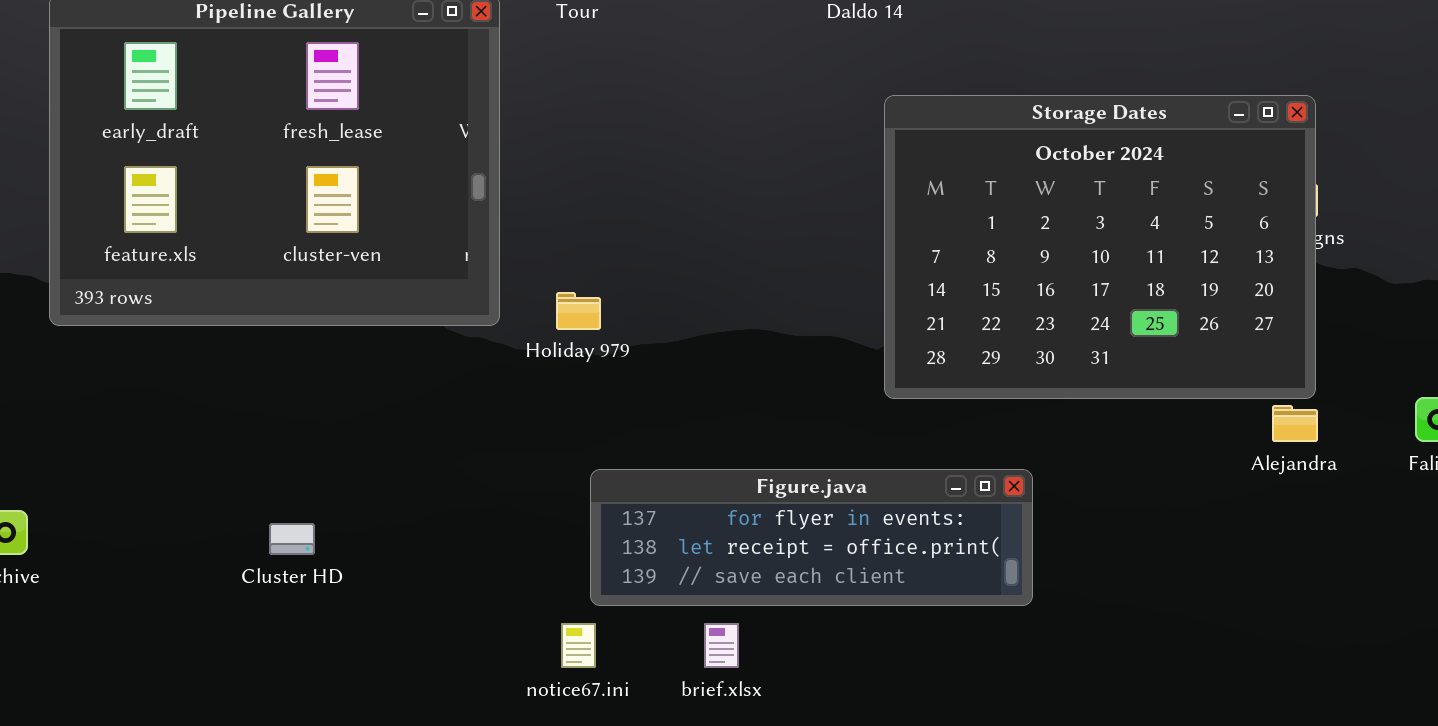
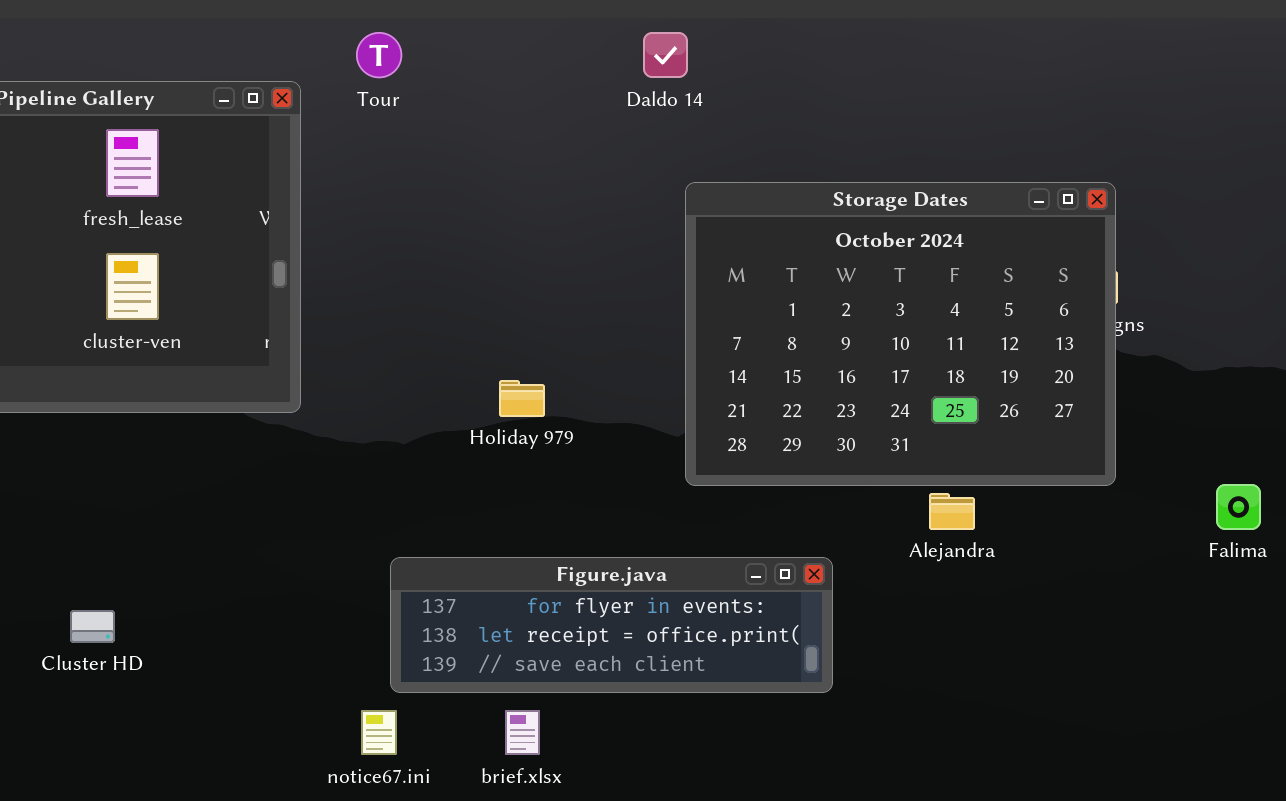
Holiday 979: [556,292,601,330] -> [499,380,545,417], moved
Alejandra: [1272,405,1318,442] -> [929,493,975,530], moved

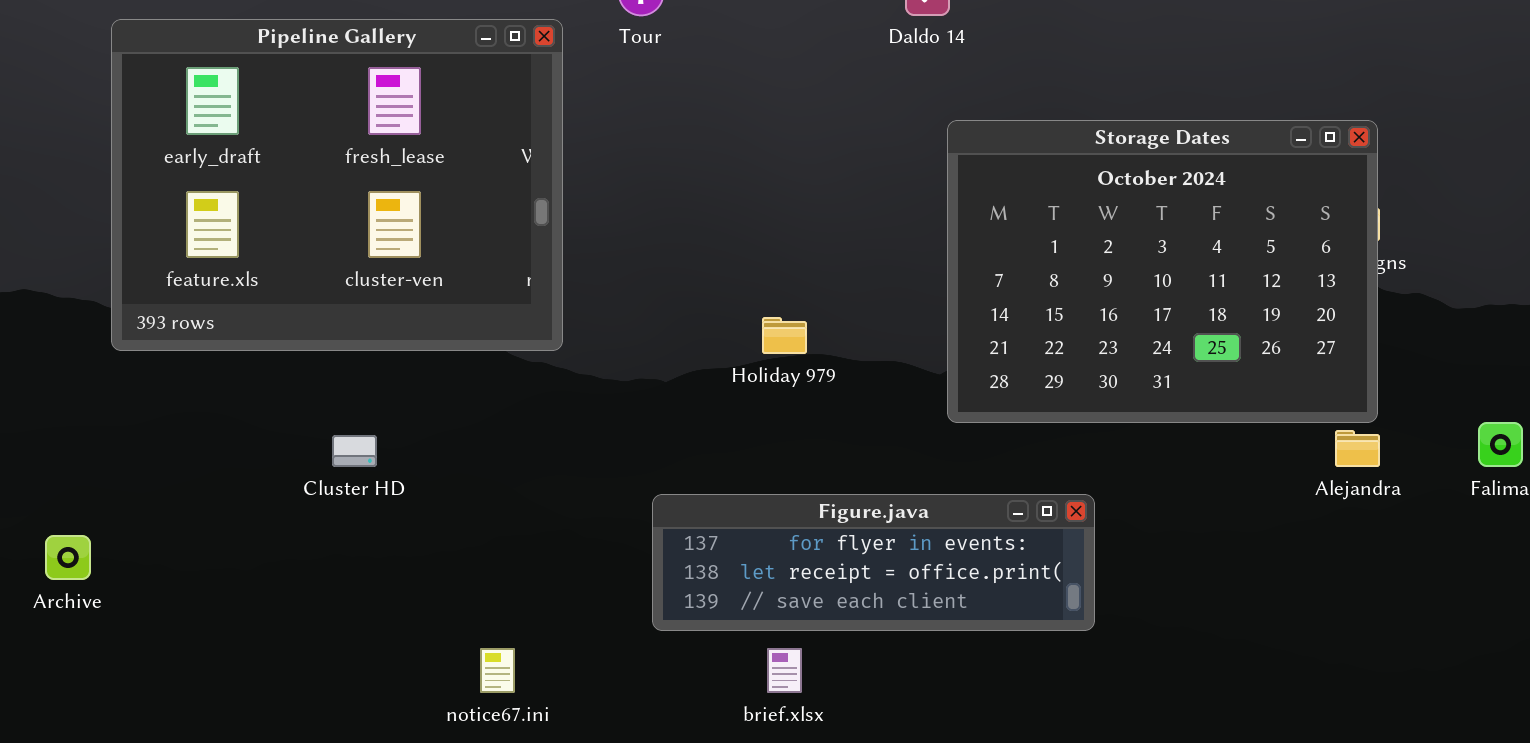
Alejandra: [929,493,975,530] -> [1335,430,1380,467], moved
Cluster HD: [70,610,115,643] -> [332,435,377,467], moved
notice67.ini: [361,710,397,755] -> [480,648,515,693], moved

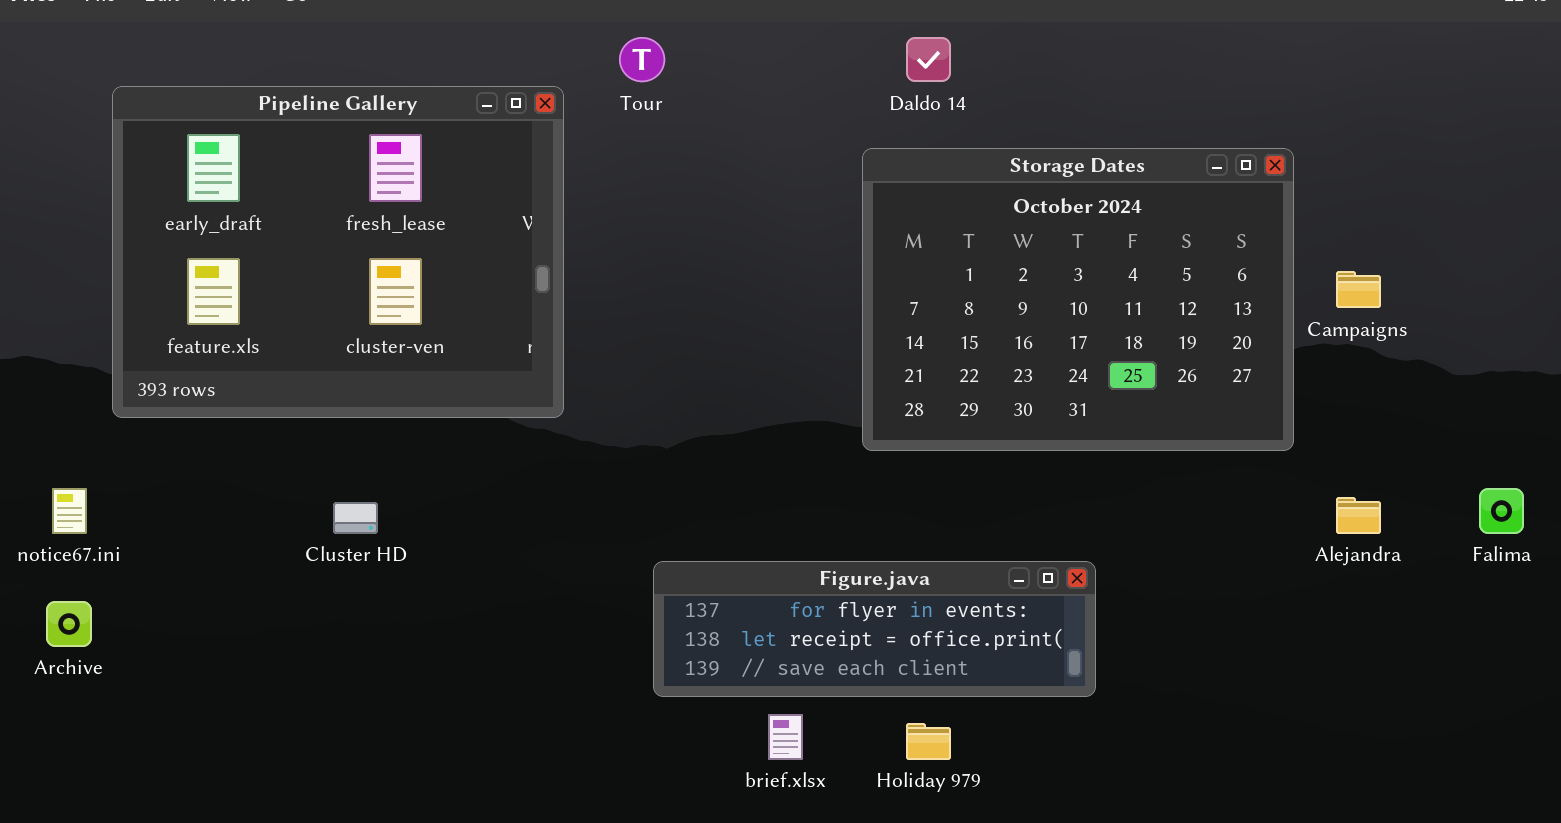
Storage Dates: [947,120,1378,423] -> [862,148,1294,451], moved
Holiday 979: [762,317,807,354] -> [906,723,951,760], moved
notice67.ini: [480,648,515,693] -> [52,488,87,534], moved

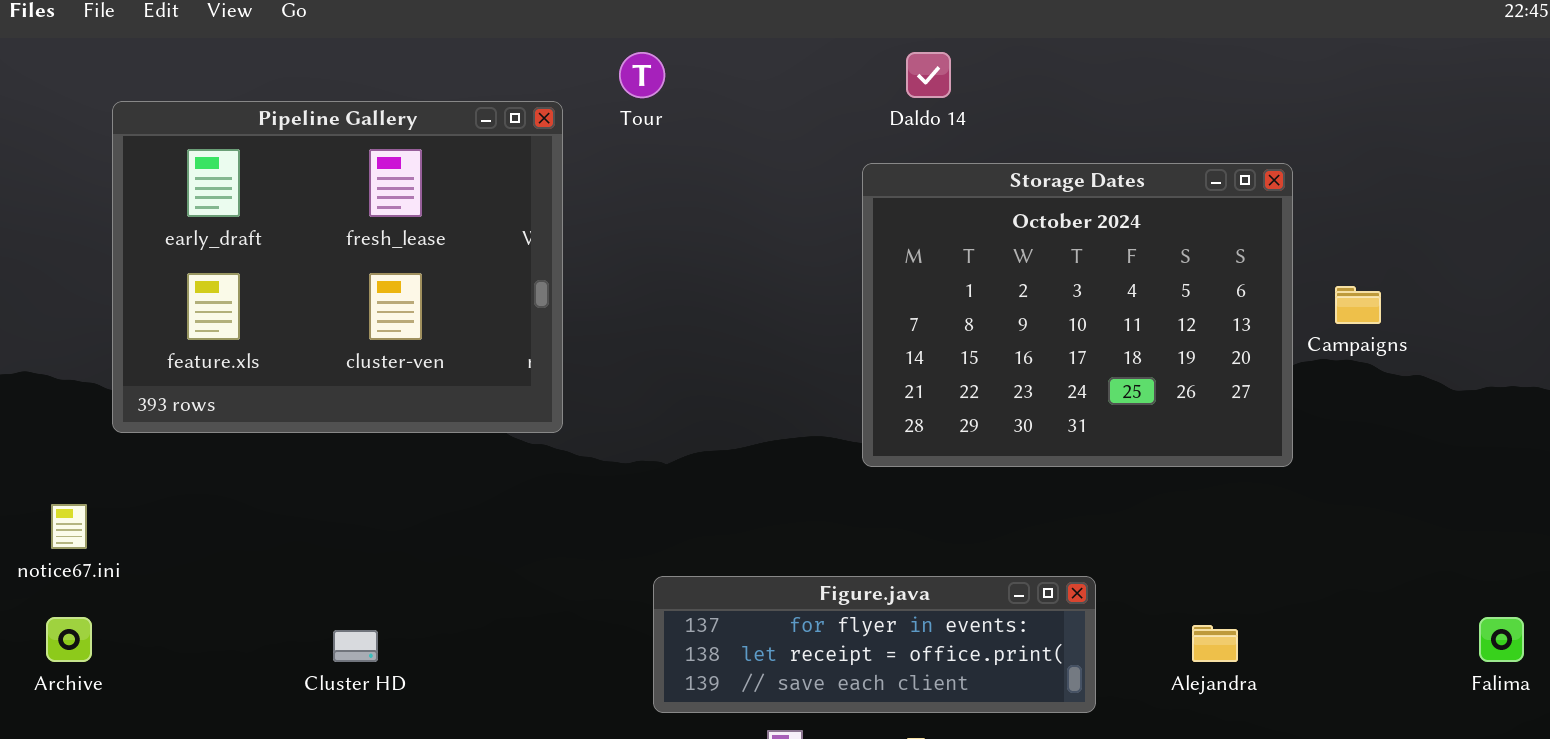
Falima: [1479,488,1524,534] -> [1479,617,1524,662], moved
Alejandra: [1336,497,1381,534] -> [1192,625,1238,662], moved
Cluster HD: [333,502,378,534] -> [333,630,378,662], moved

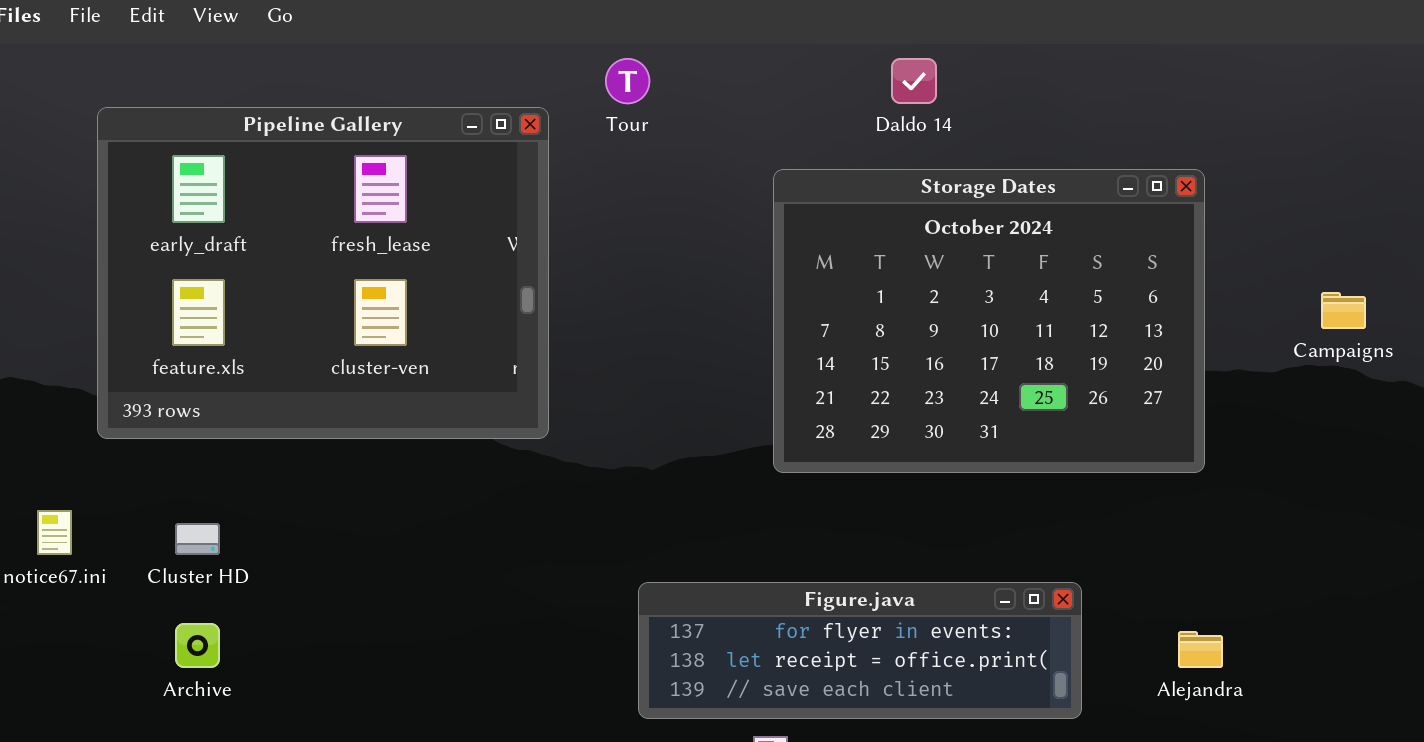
Storage Dates: [862,163,1293,467] -> [773,169,1205,473], moved
Archive: [46,617,92,662] -> [175,623,220,668], moved
Cluster HD: [333,630,378,662] -> [175,523,220,555], moved

